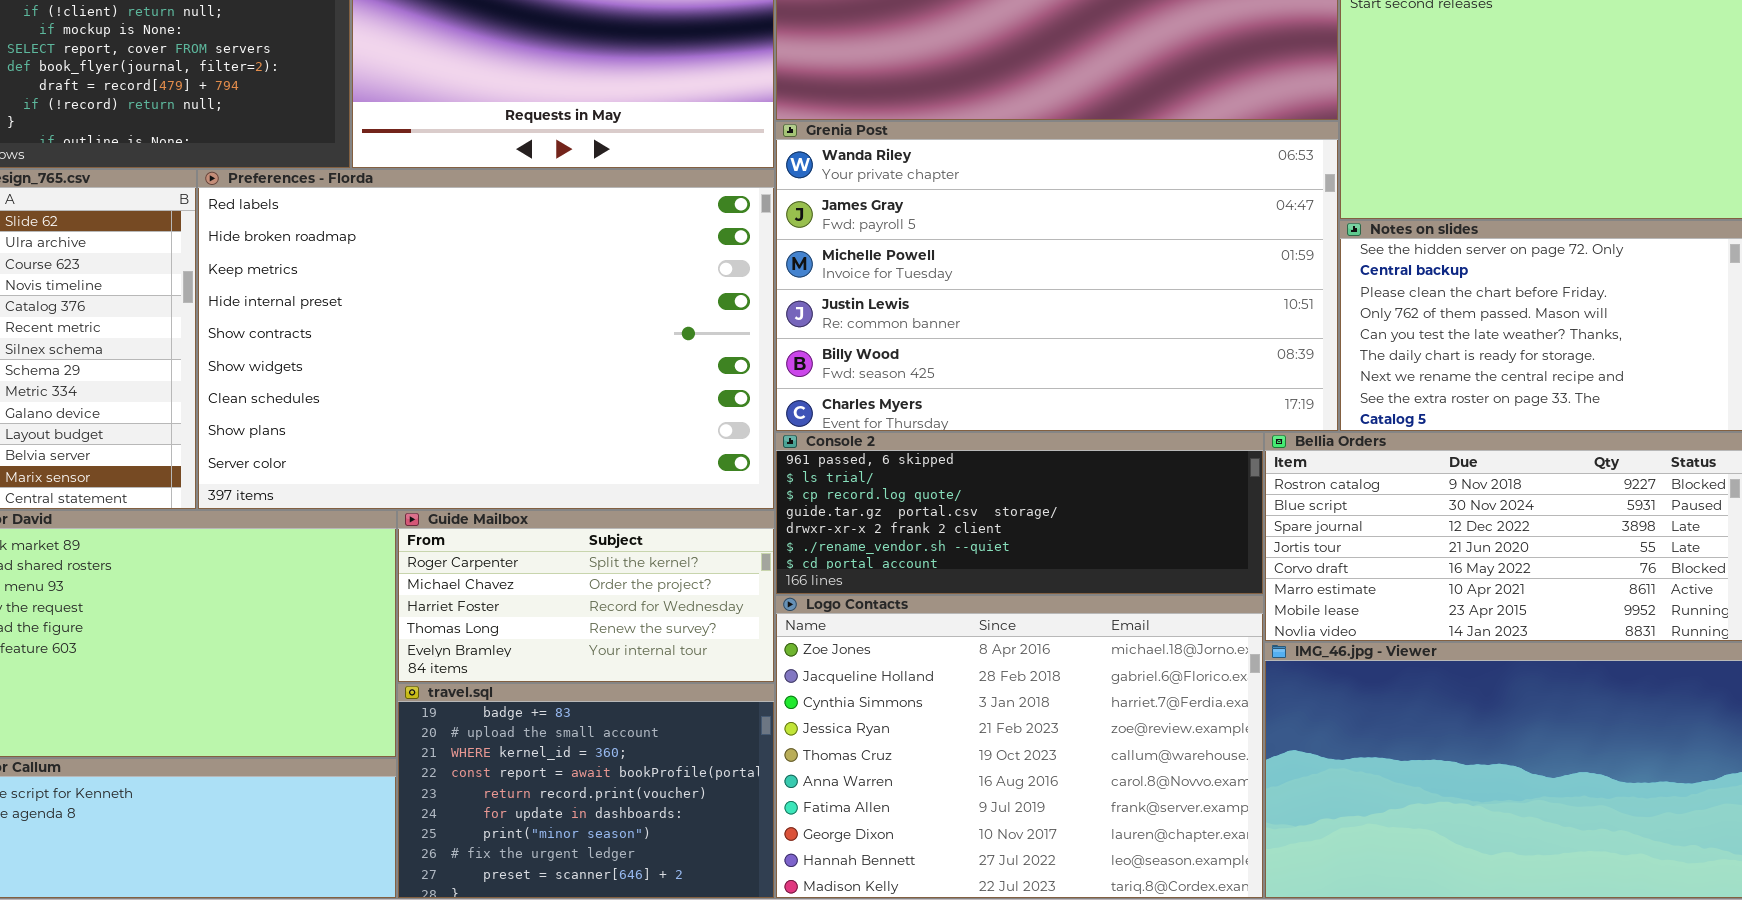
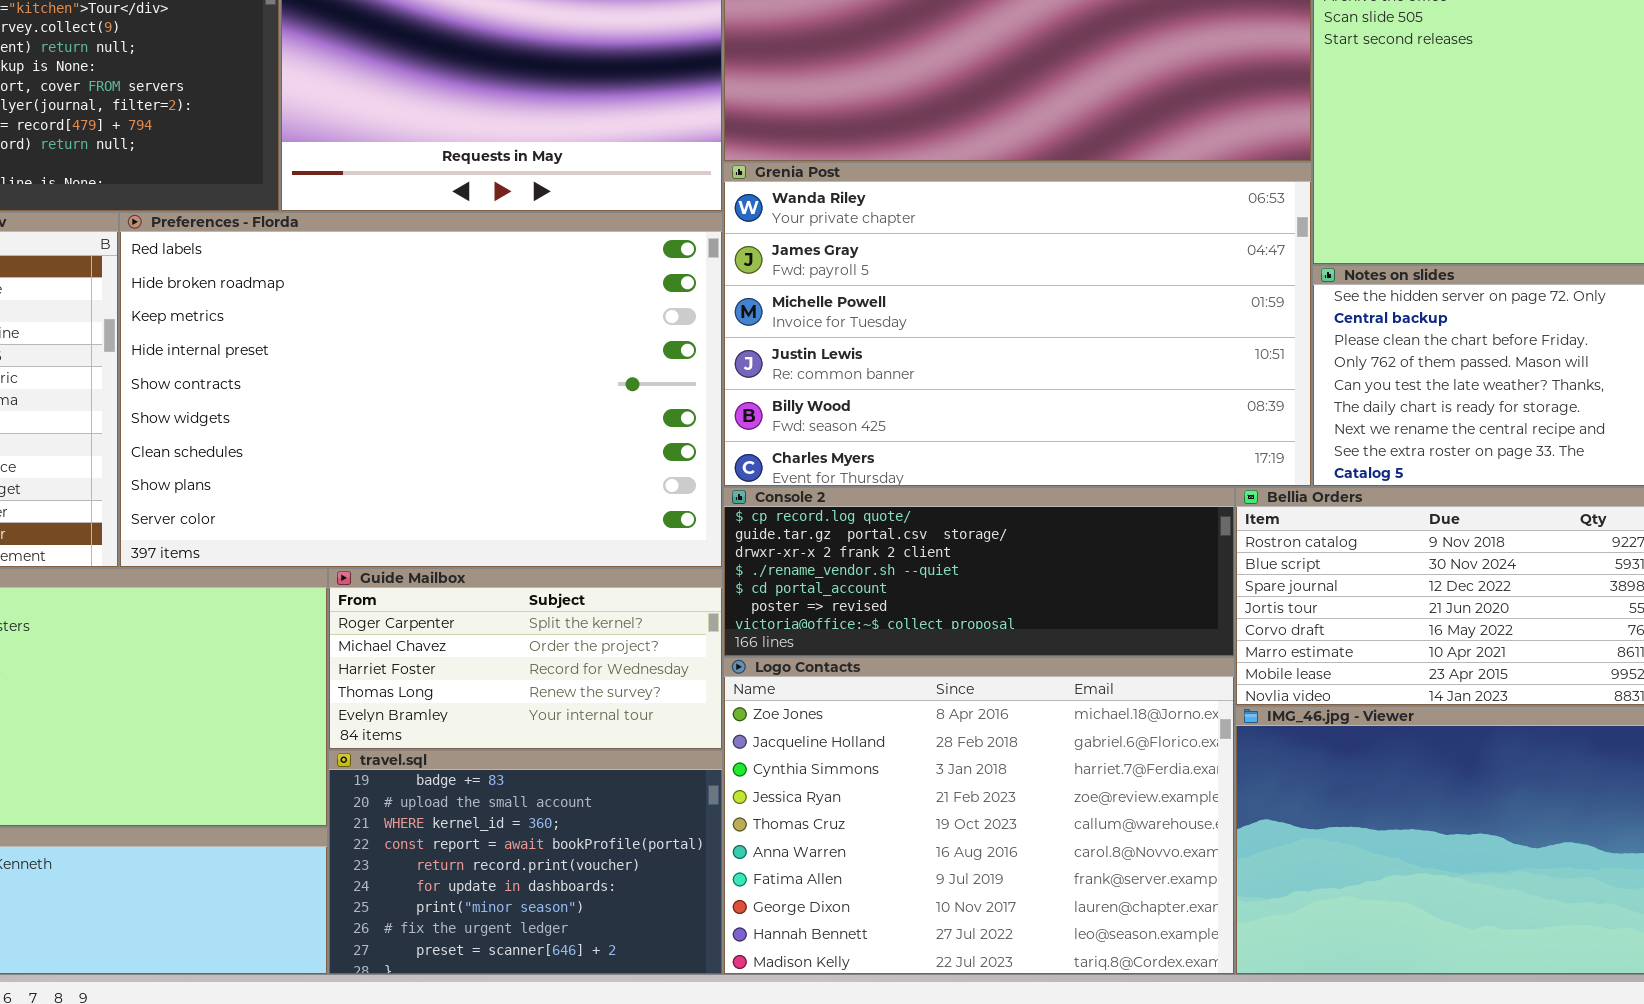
Console 2: [775,432,1264,595] -> [723,487,1235,657], scrolled down 2 rows

